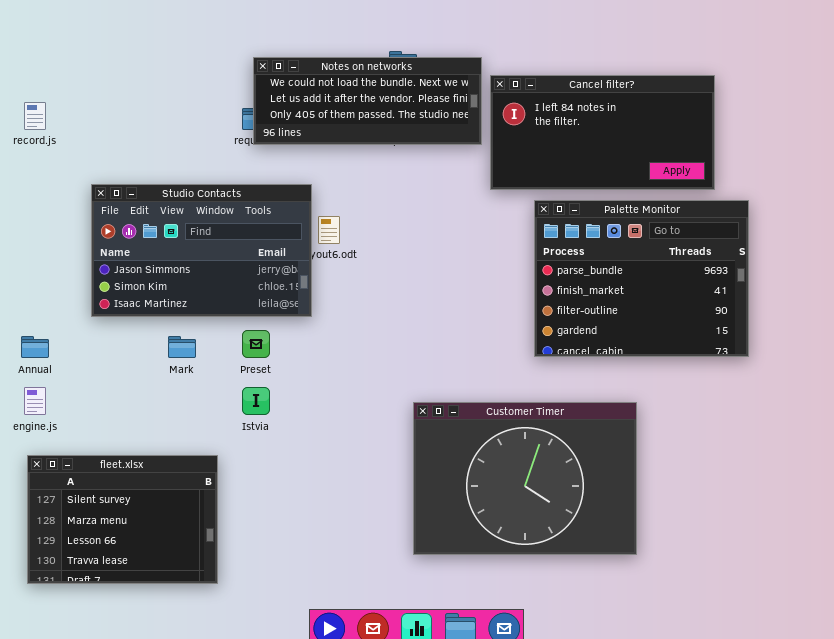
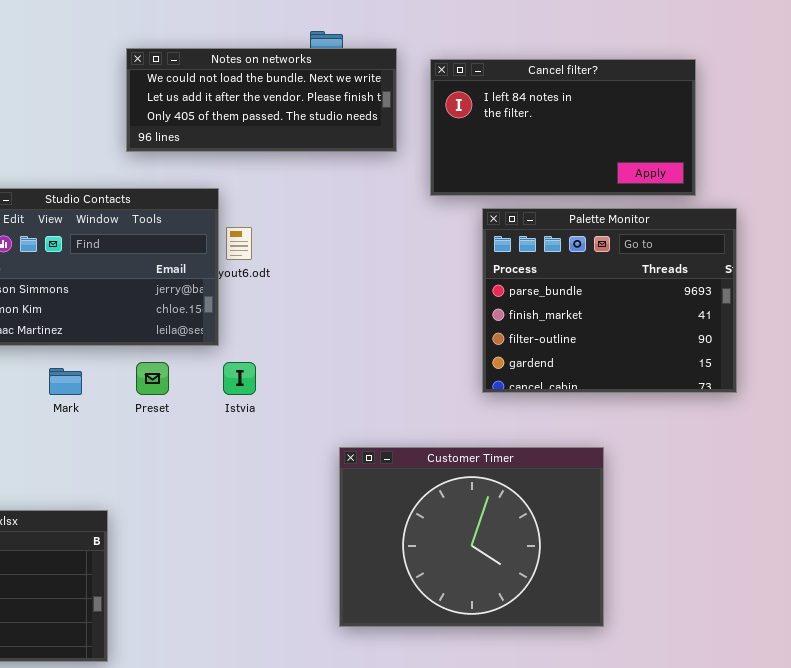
Notes on networks: [253,57,482,145] -> [126,48,397,152], moved
Istvia: [242,387,270,415] -> [223,362,256,395], moved

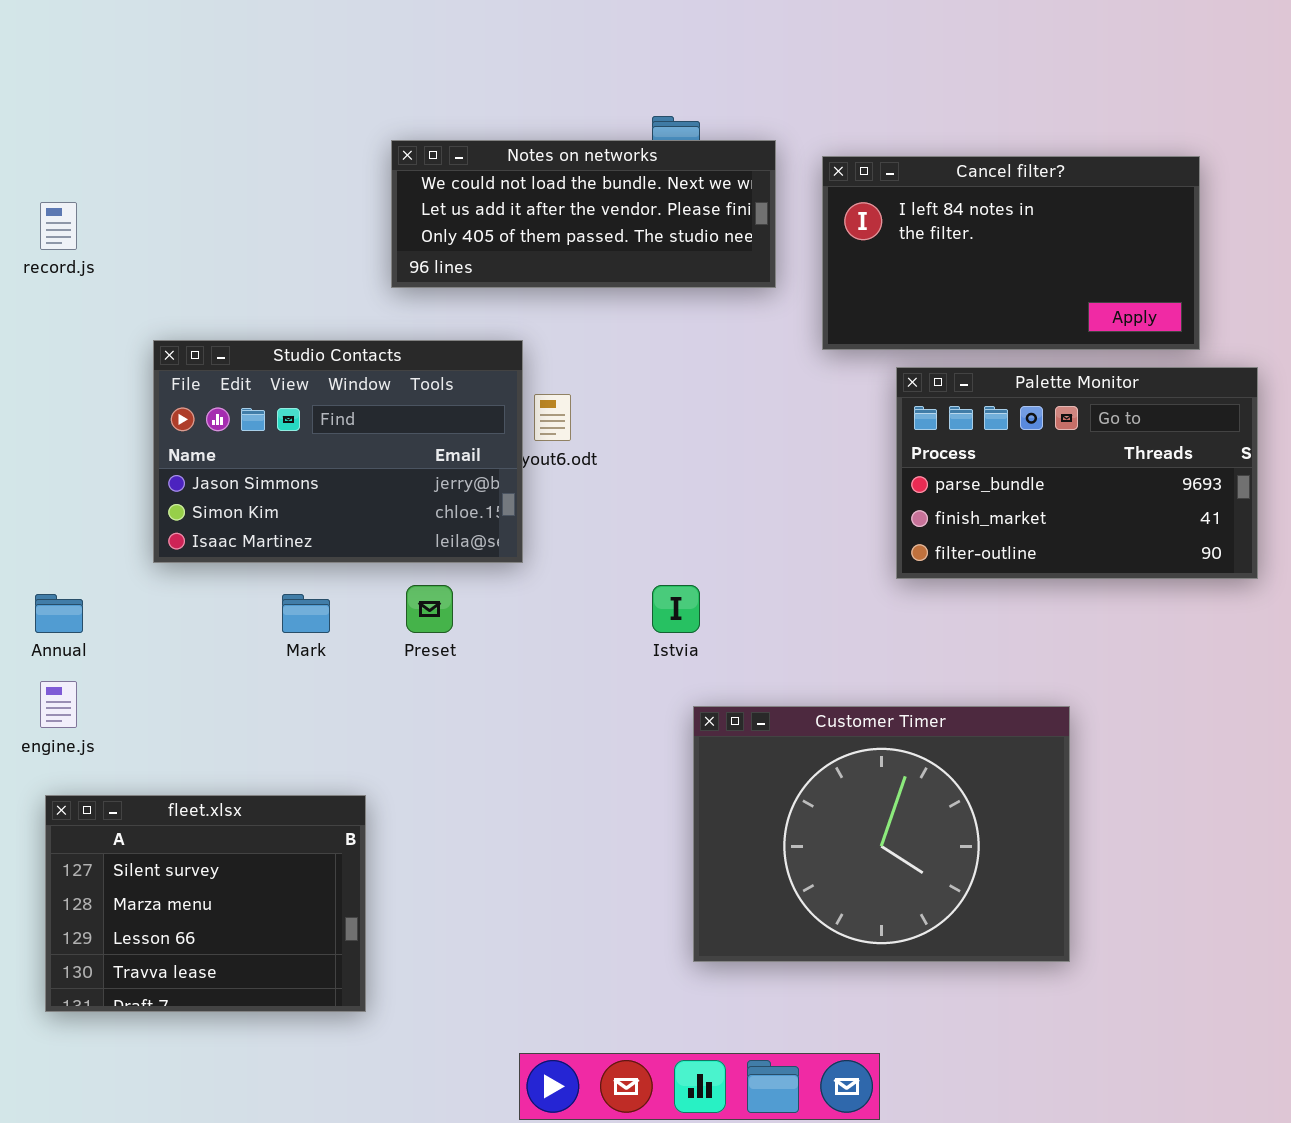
Palette Monitor: [482,208,737,393] -> [896,367,1258,579], resized
Istvia: [223,362,256,395] -> [652,585,700,633], moved

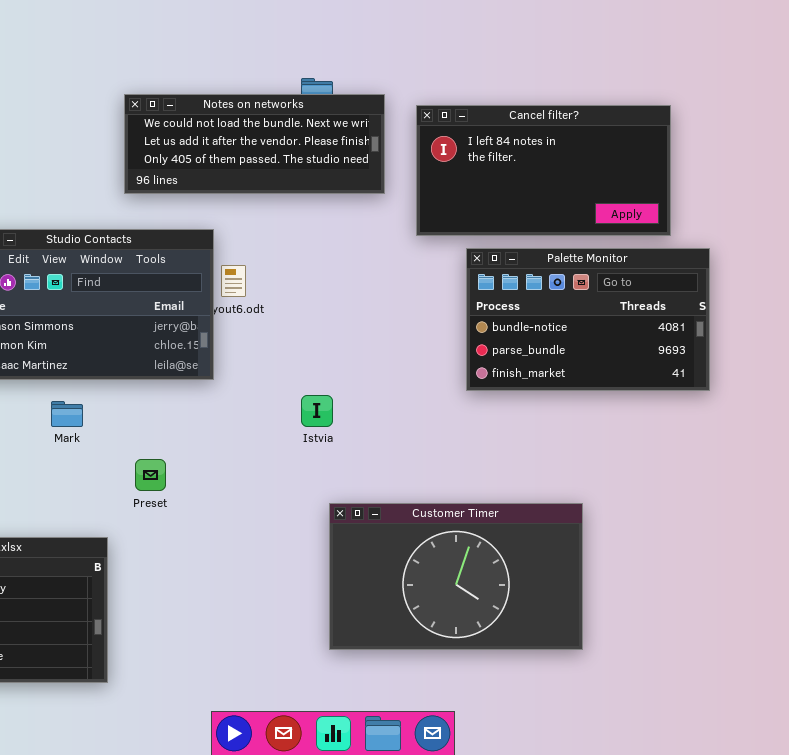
Palette Monitor: [896,367,1258,579] -> [466,248,710,391], scrolled up 1 row
Preset: [406,585,453,633] -> [135,459,166,491], moved
Customer Timer: [693,706,1070,962] -> [329,503,583,650], resized

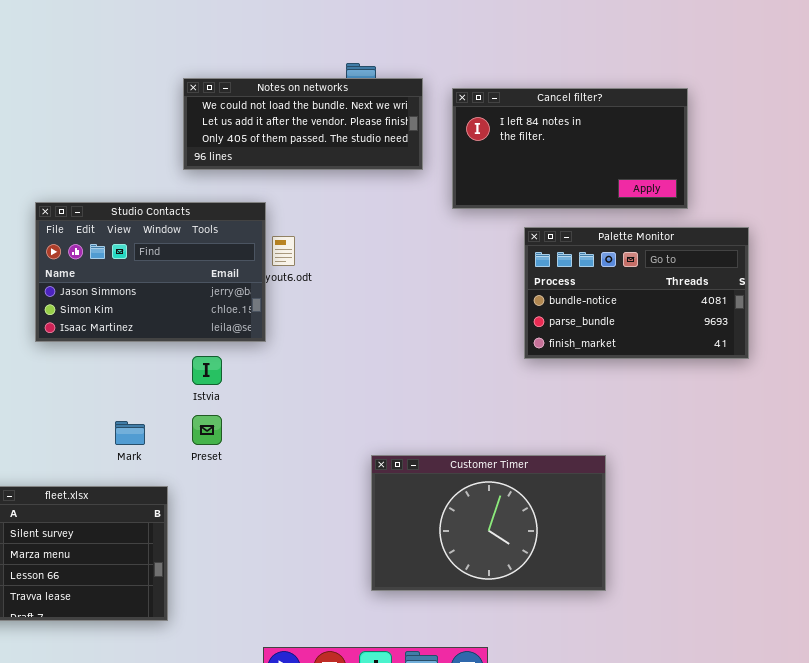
Palette Monitor: [466,248,710,391] -> [524,227,749,359], moved
Istvia: [301,395,333,427] -> [192,356,222,385], moved
Mark: [51,401,83,427] -> [115,421,145,445], moved

